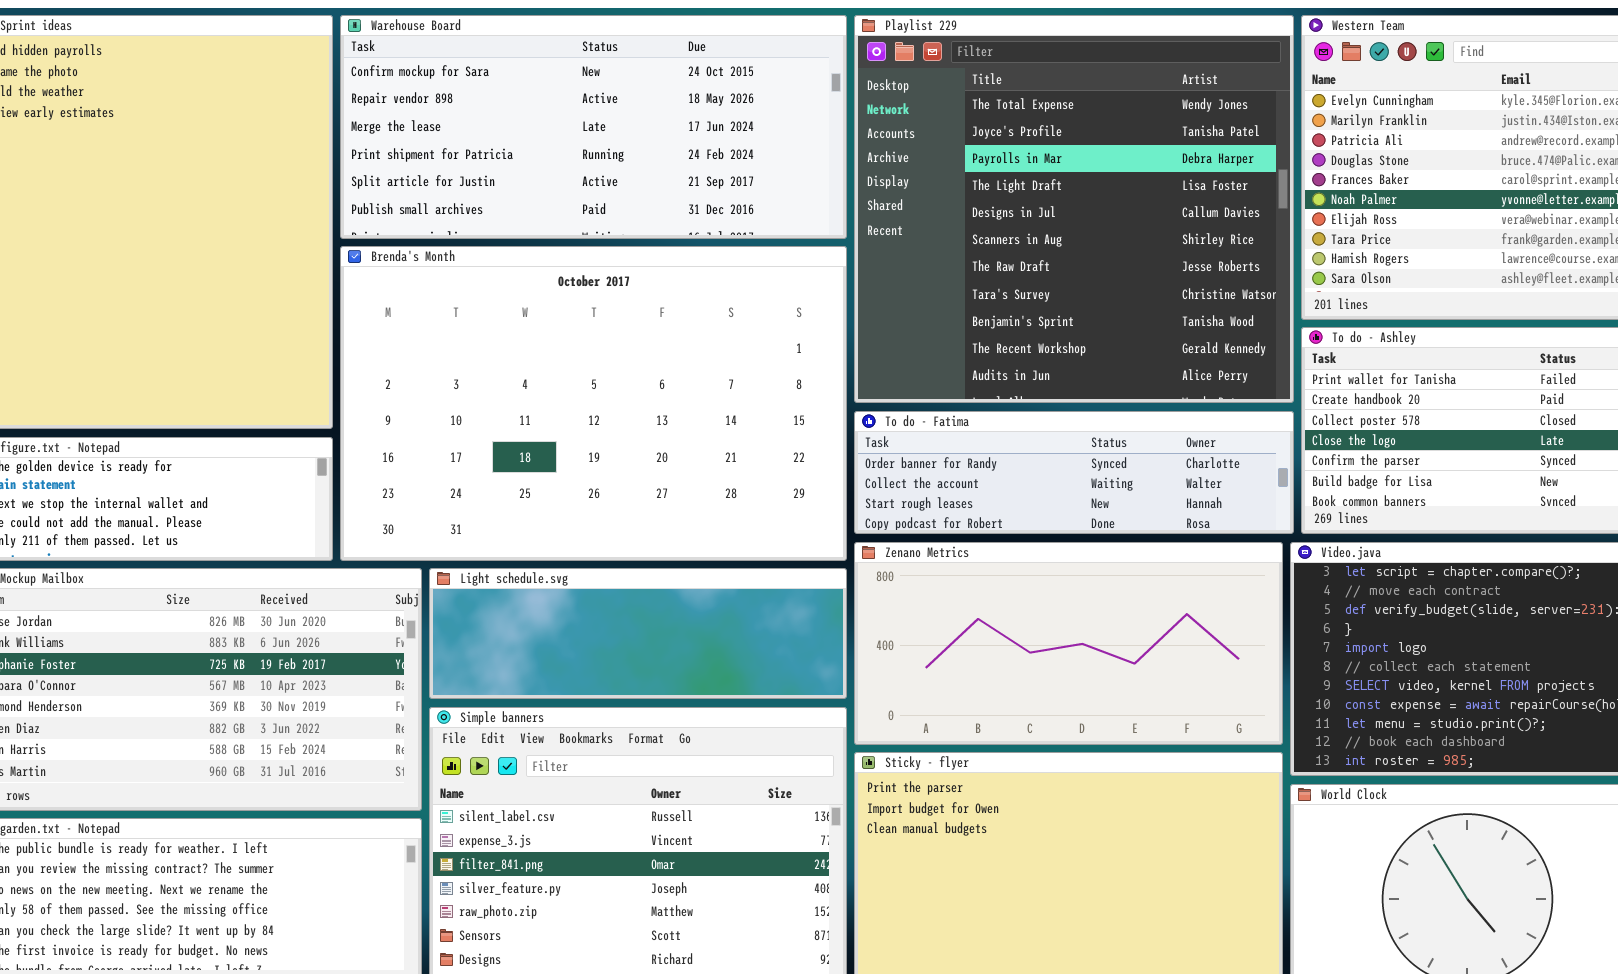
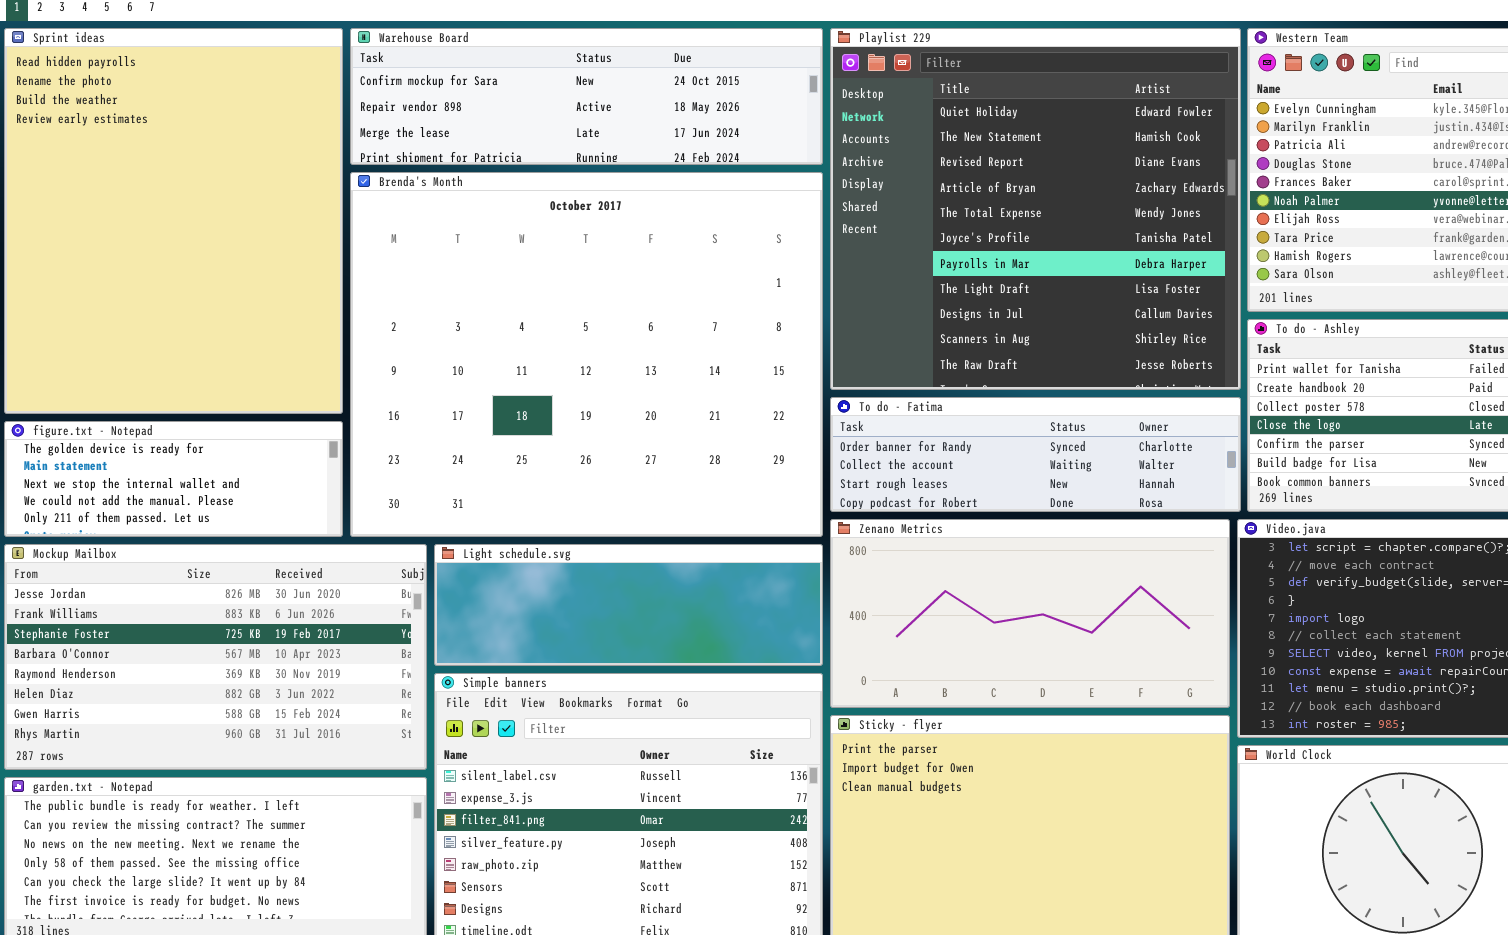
Warehouse Board: [340,15,847,239] -> [350,28,823,165], resized
Playlist 229: [854,15,1294,403] -> [830,28,1241,390], scrolled up 4 rows
Brenda's Month: [340,246,847,561] -> [350,172,823,537], resized

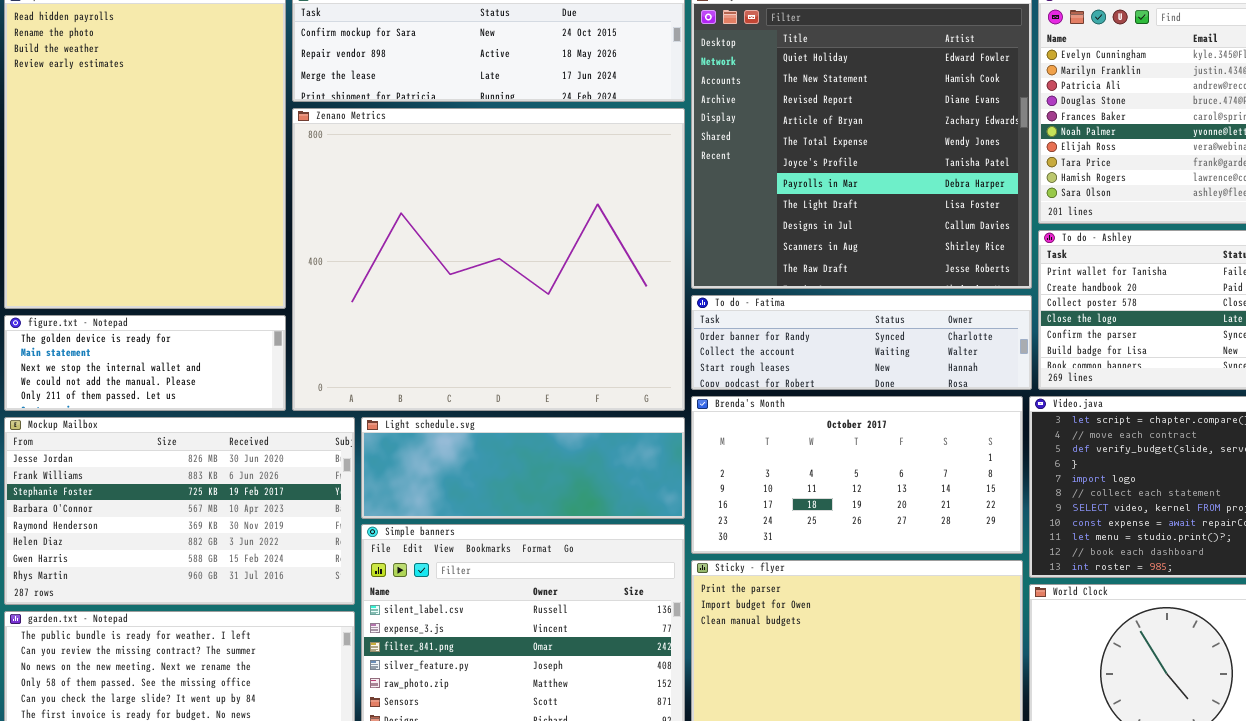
Brenda's Month: [350,172,823,537] -> [691,396,1023,554], moved, resized
Zenano Metrics: [830,519,1230,708] -> [292,108,685,411], moved, resized

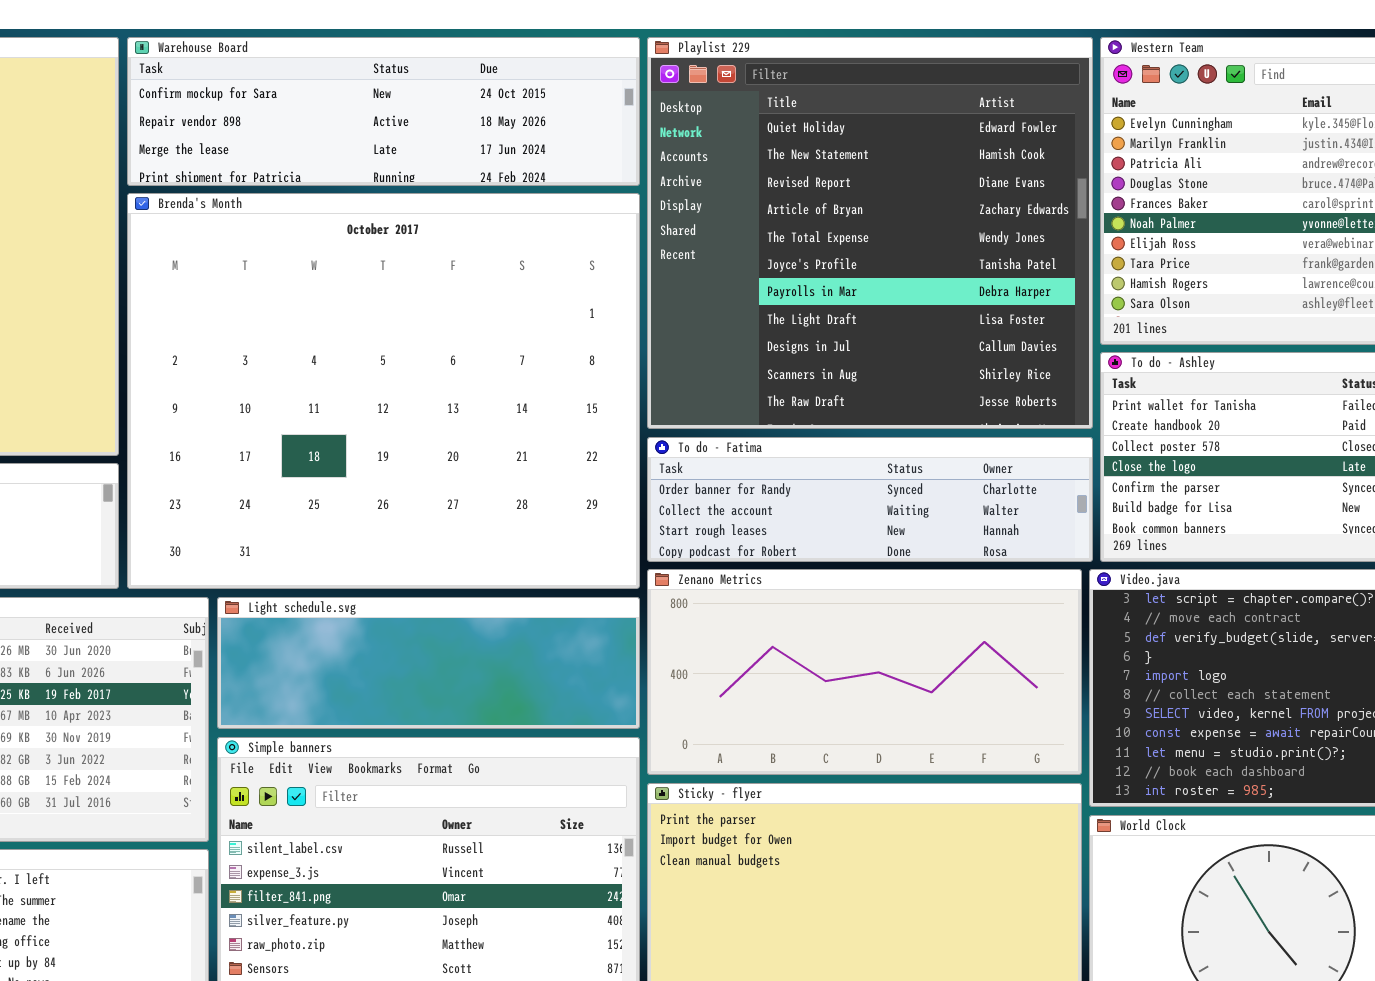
Zenano Metrics: [292,108,685,411] -> [647,569,1082,775], moved, resized
Brenda's Month: [691,396,1023,554] -> [127,193,640,589], moved, resized

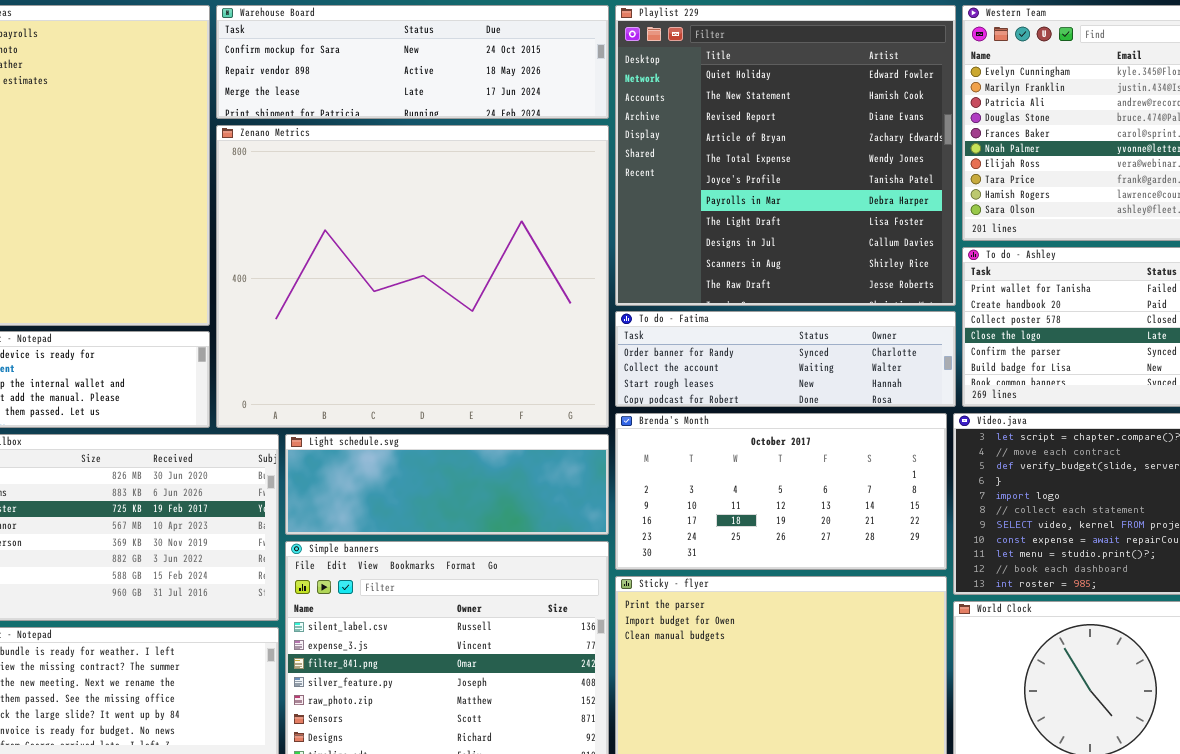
Brenda's Month: [127,193,640,589] -> [615,413,947,570], moved, resized
Zenano Metrics: [647,569,1082,775] -> [216,125,609,428], moved, resized

